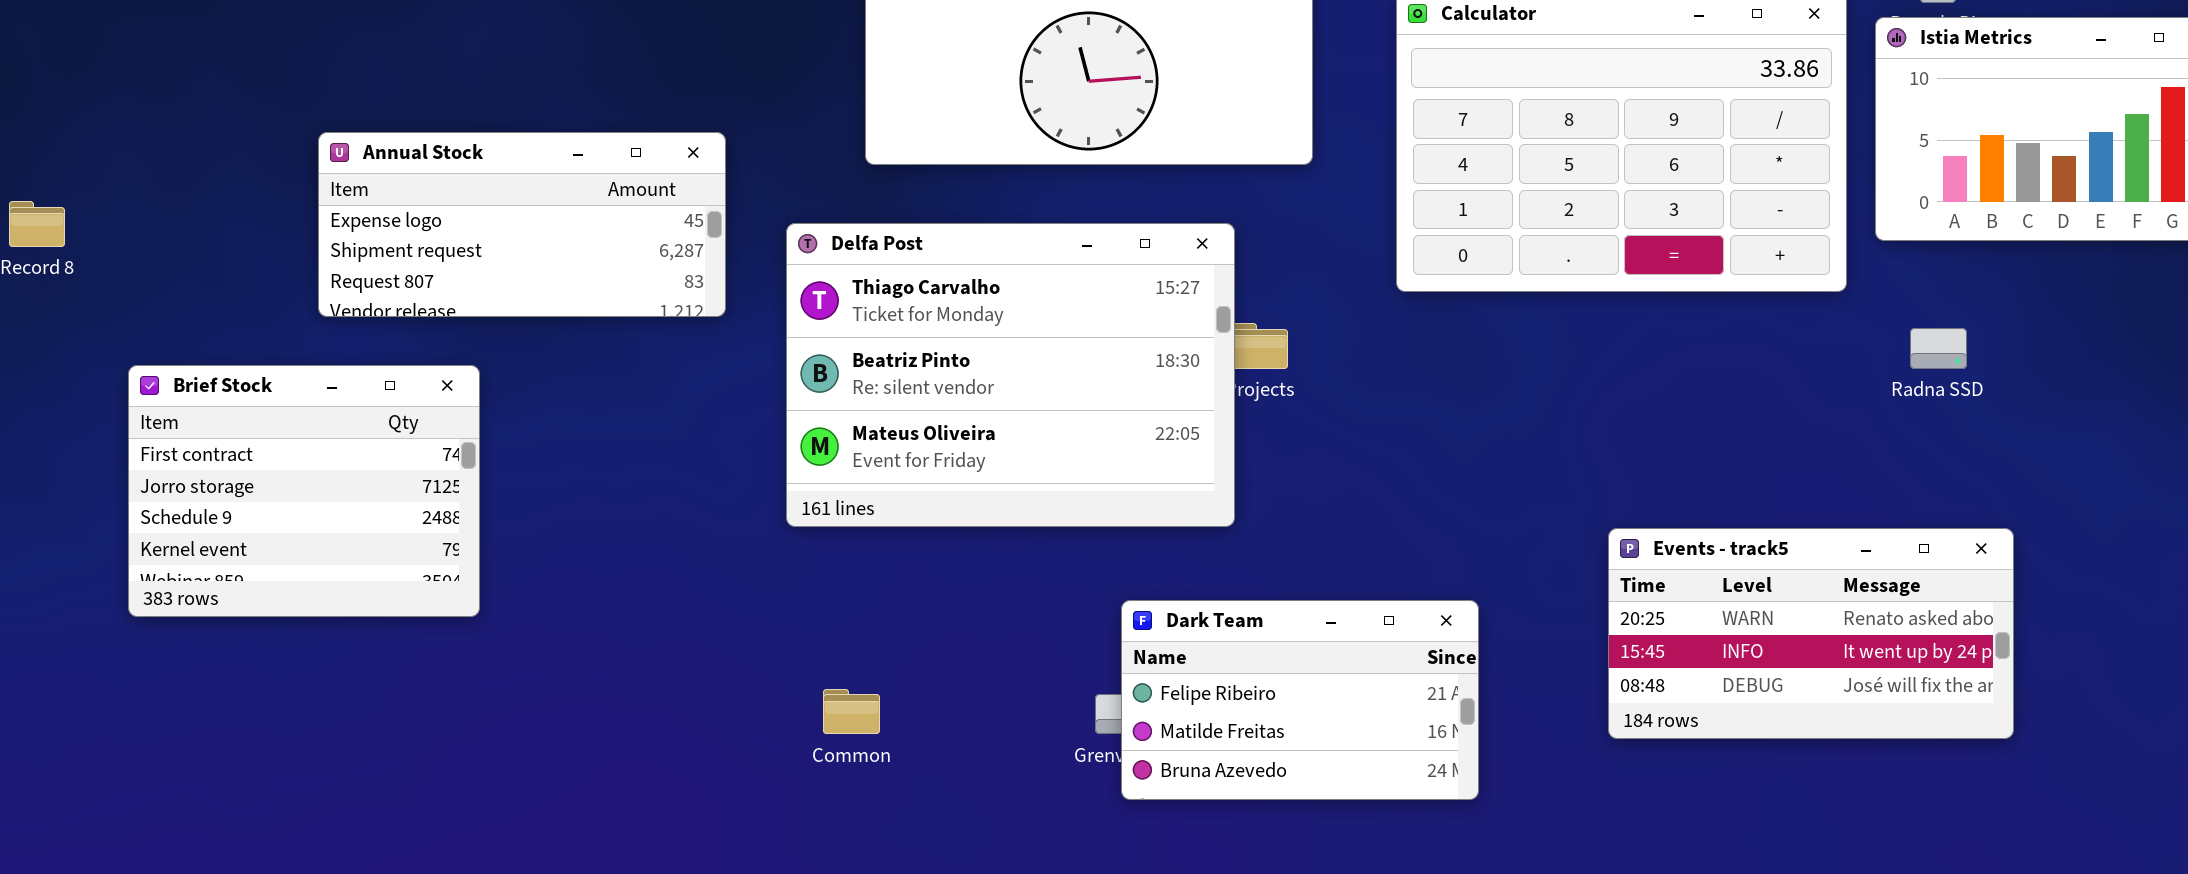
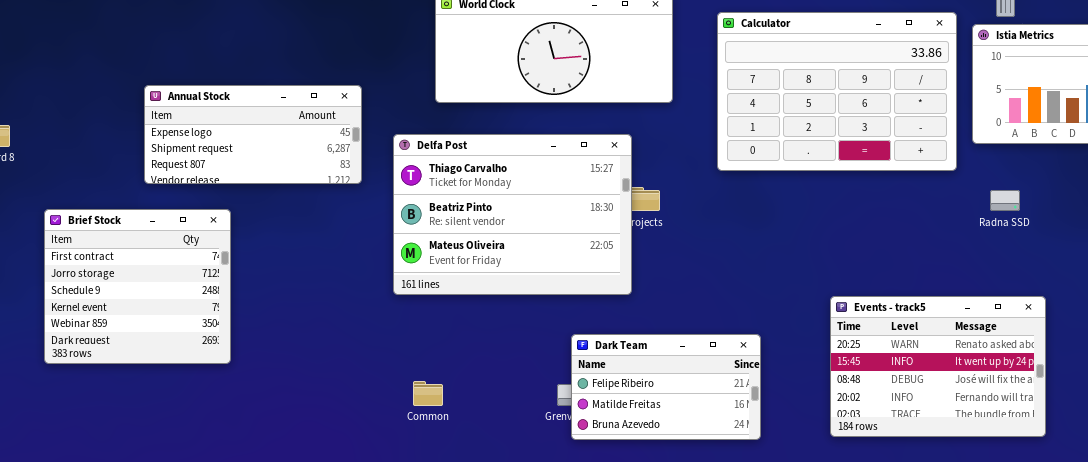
Brief Stock: [128,365,480,617] -> [44,209,231,364], resized
Events - track5: [1608,528,2014,739] -> [830,296,1046,437], resized

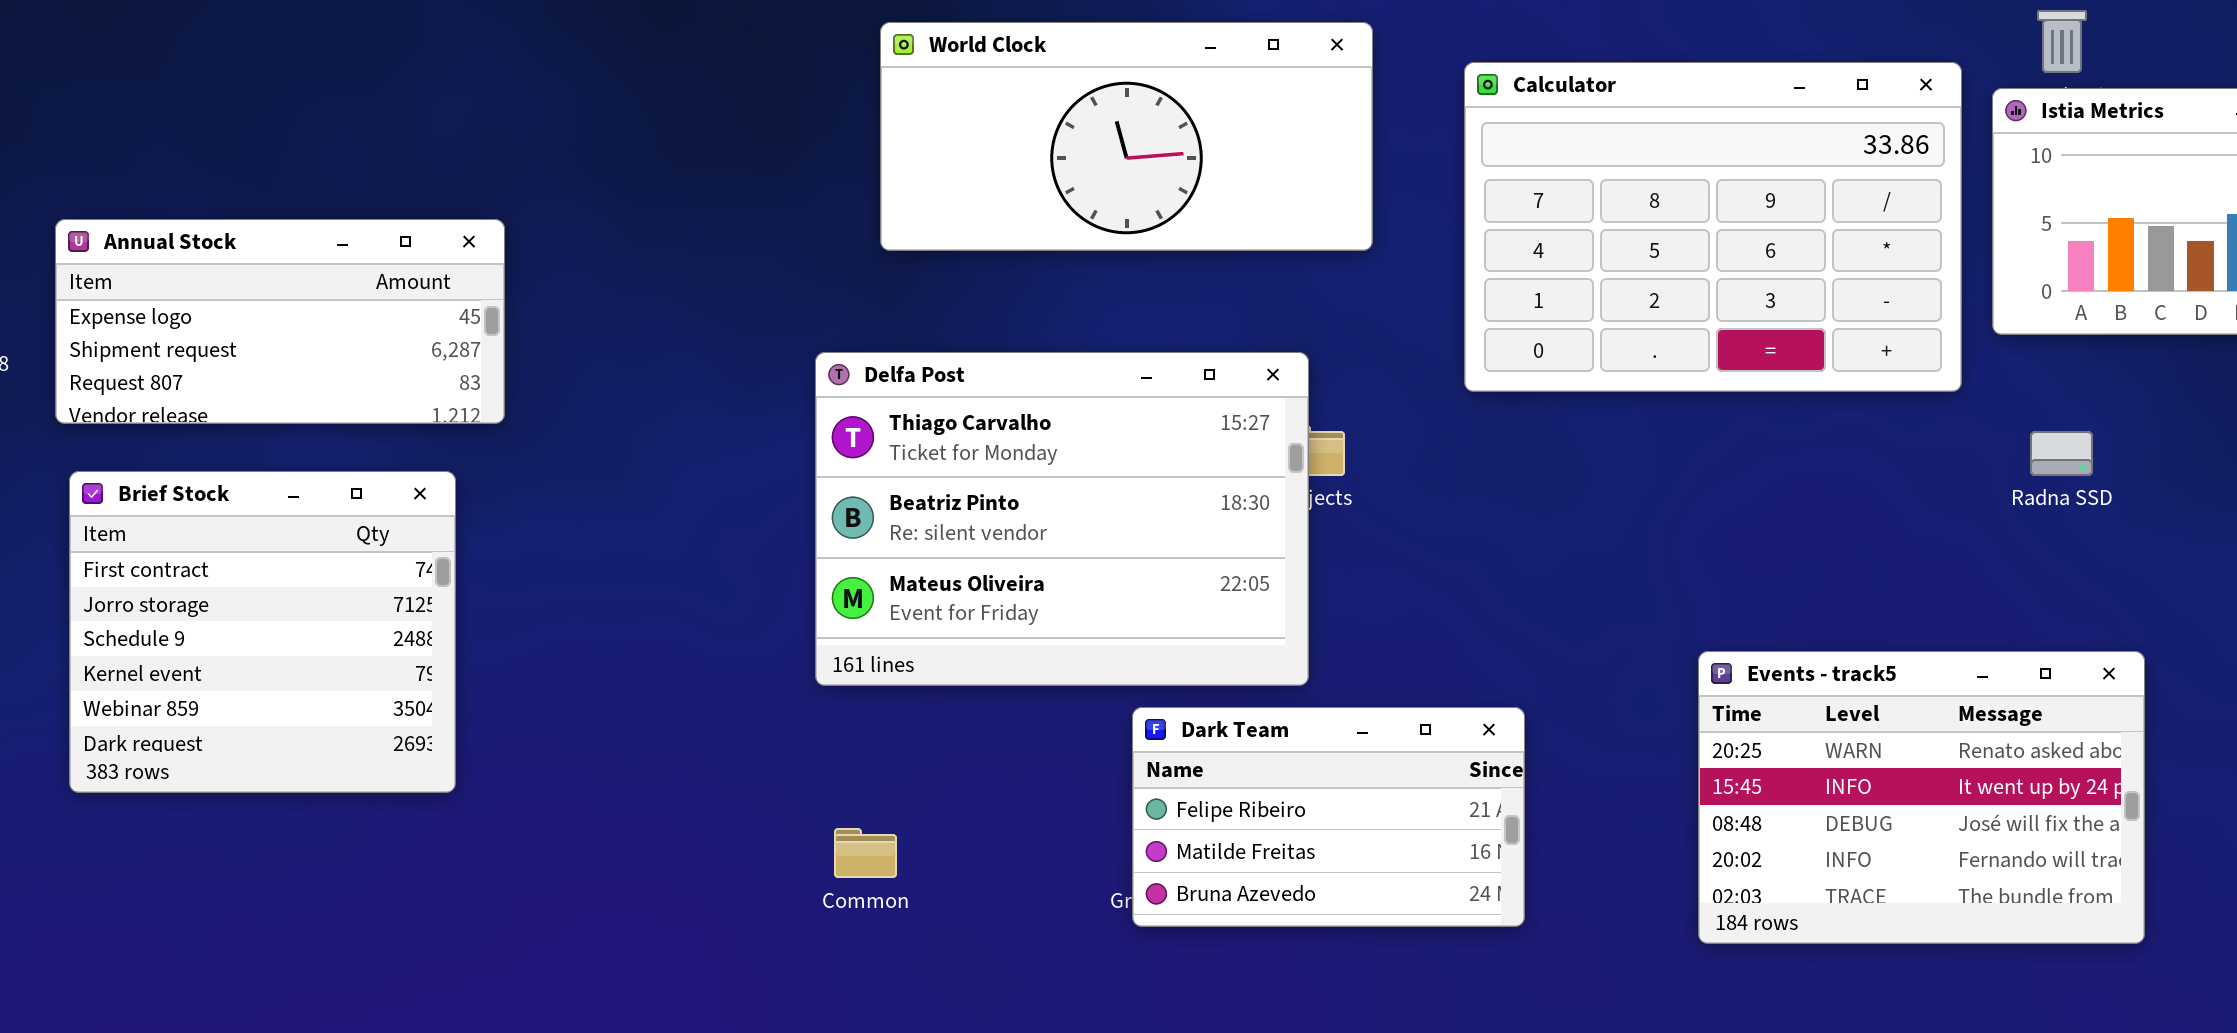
Annual Stock: [144,85,362,184] -> [55,219,505,424], moved
Delfa Post: [393,134,632,295] -> [815,352,1309,686], moved
Dark Team: [571,334,761,440] -> [1132,707,1525,927], moved

